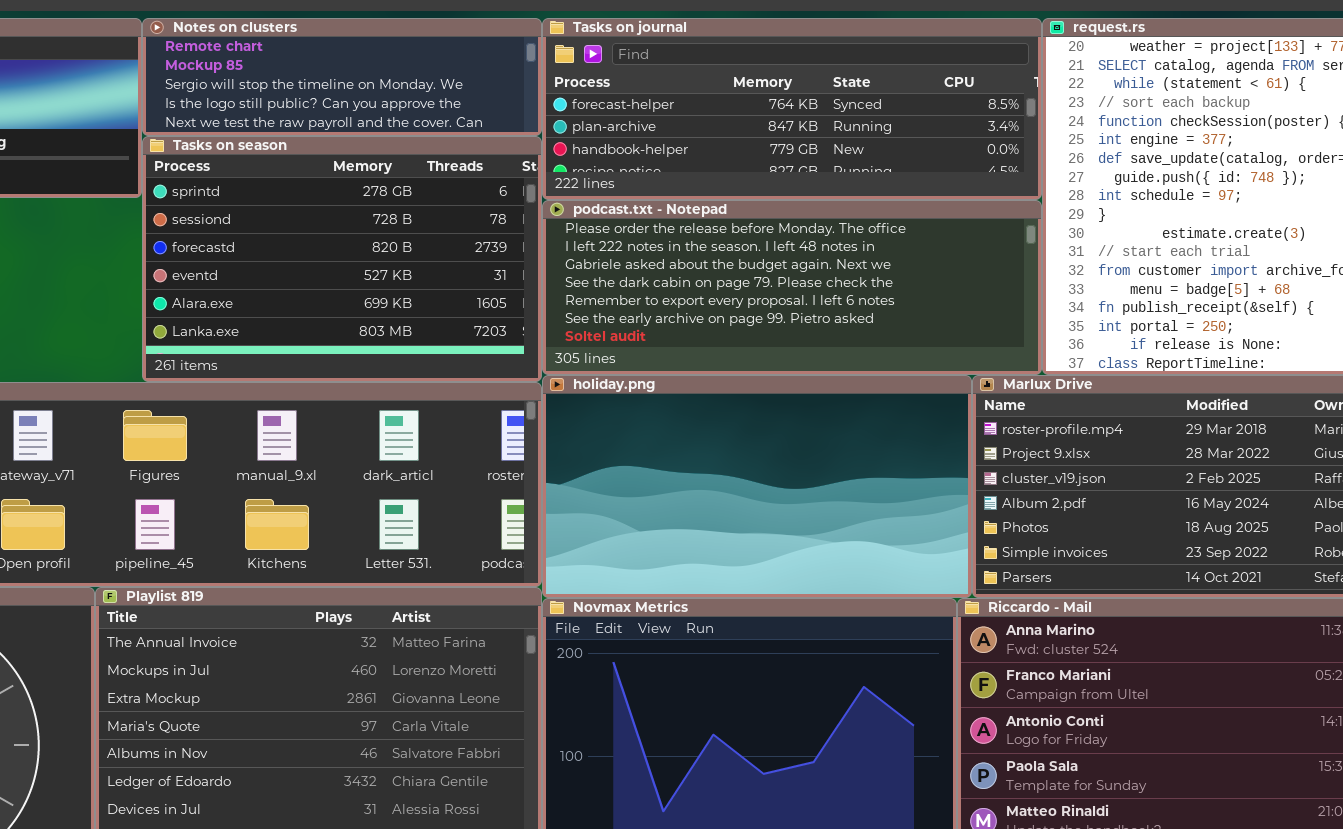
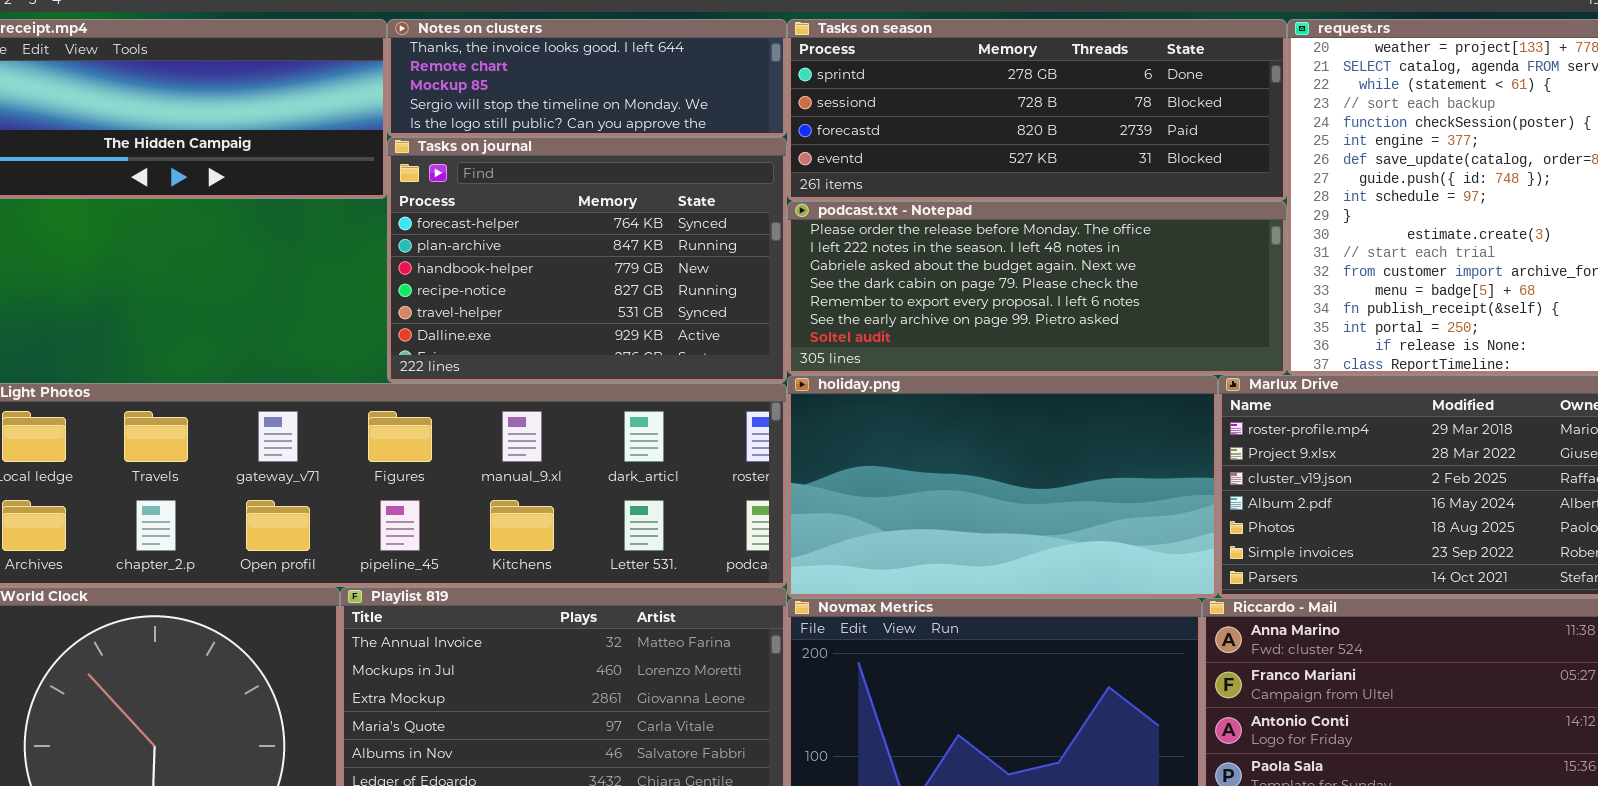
Notes on clusters: [142,18,542,136] -> [387,19,787,137], scrolled up 1 row
Tasks on journal: [542,18,1042,200] -> [387,137,787,383], moved, resized
Tasks on season: [142,136,542,382] -> [787,19,1287,201], moved, resized

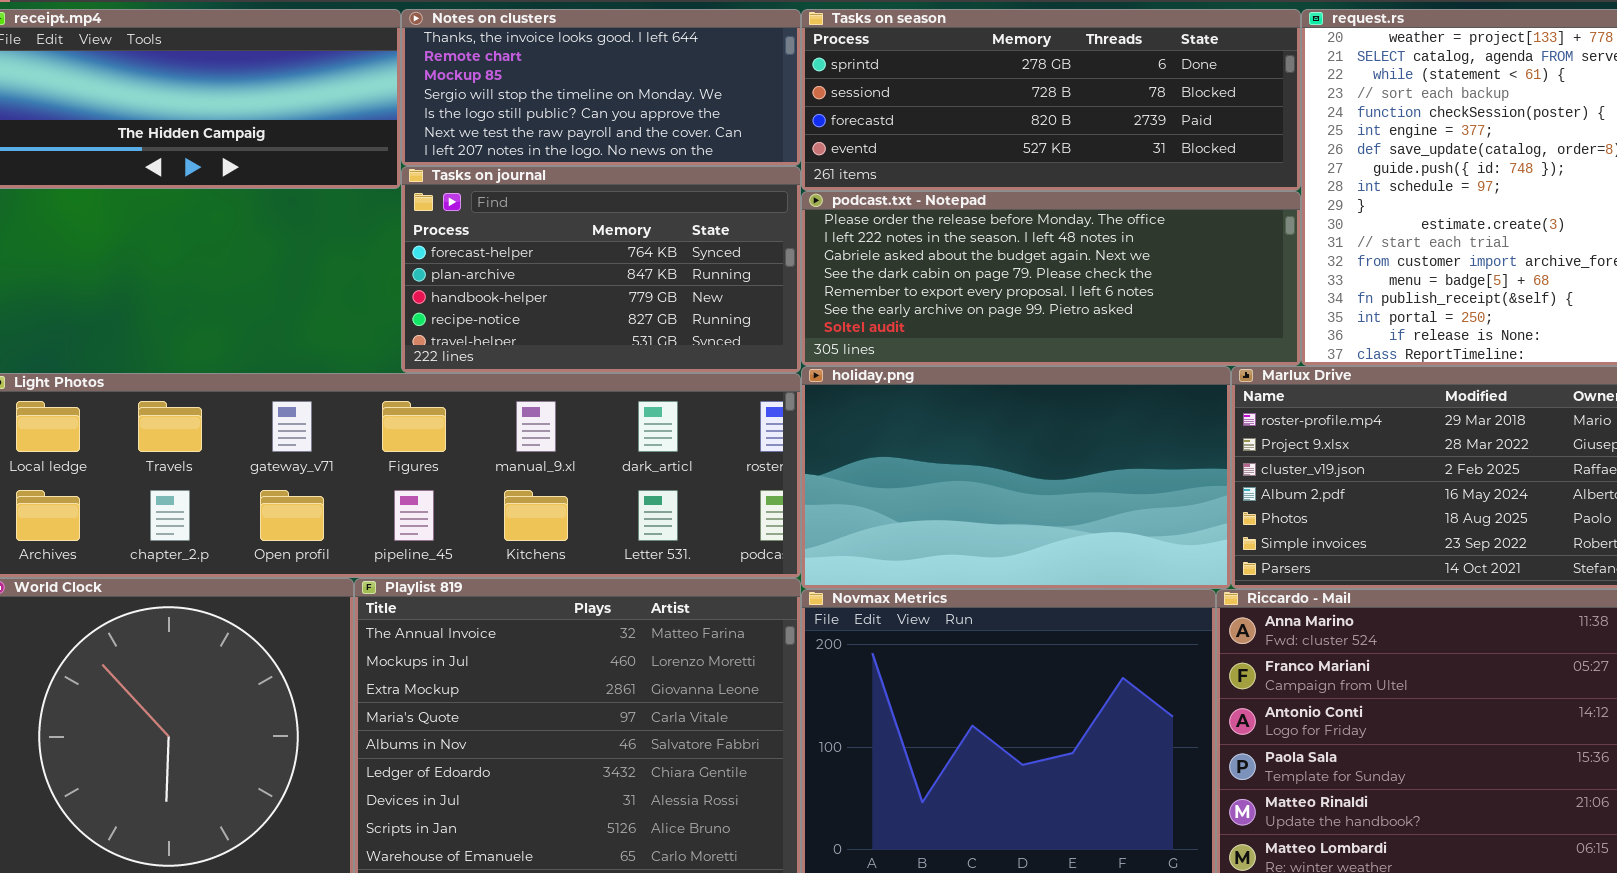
Notes on clusters: [387,19,787,137] -> [401,9,801,166], resized
Tasks on journal: [387,137,787,383] -> [401,166,801,373], resized

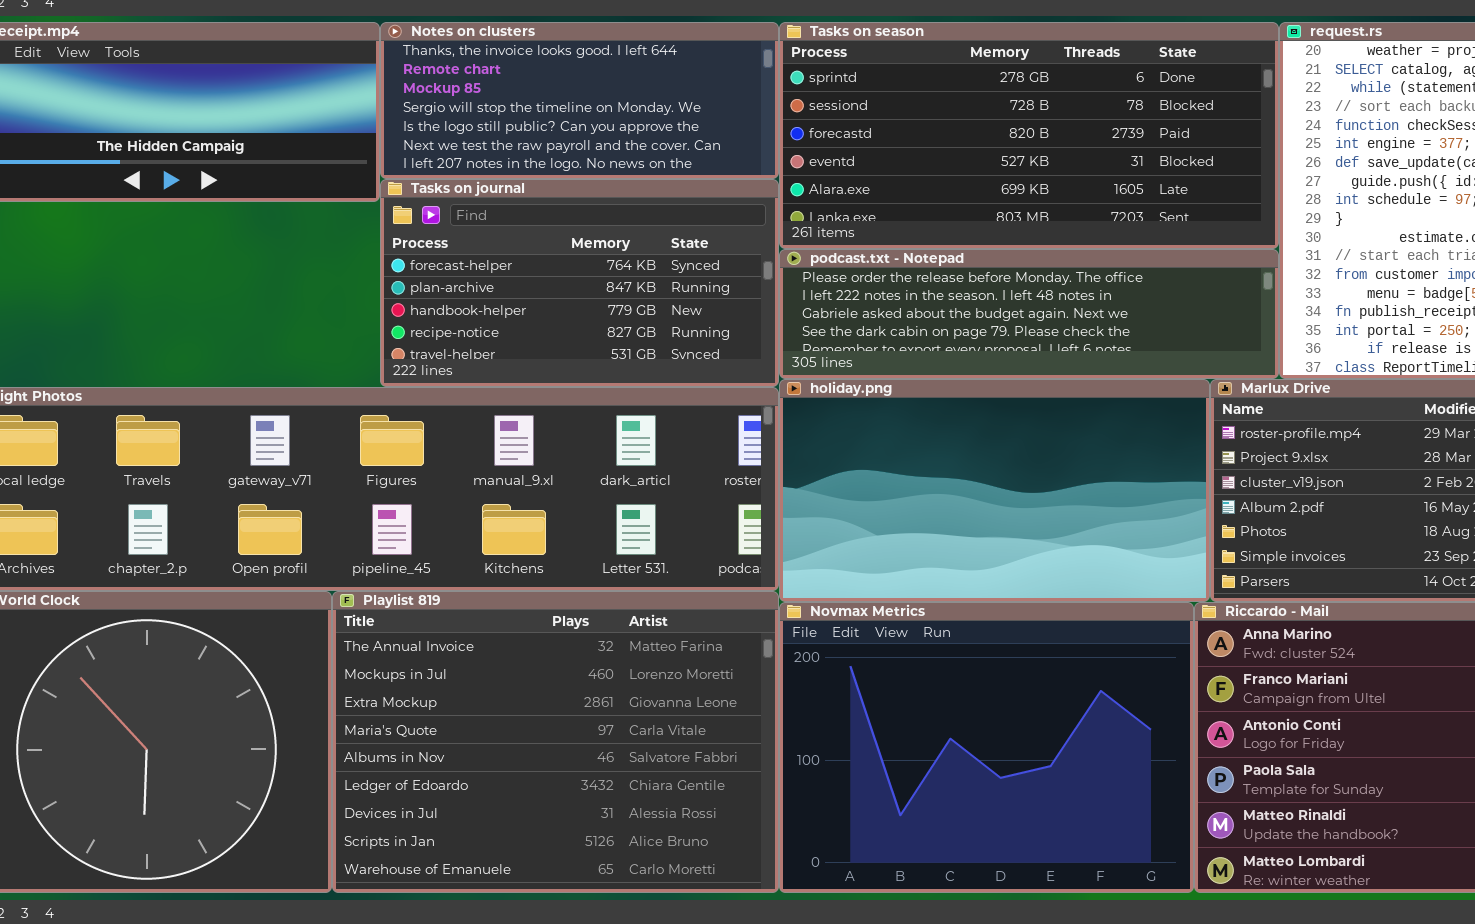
Tasks on season: [801,9,1301,191] -> [779,22,1279,249], resized
podcast.txt - Notepad: [801,191,1301,366] -> [779,249,1279,379], resized

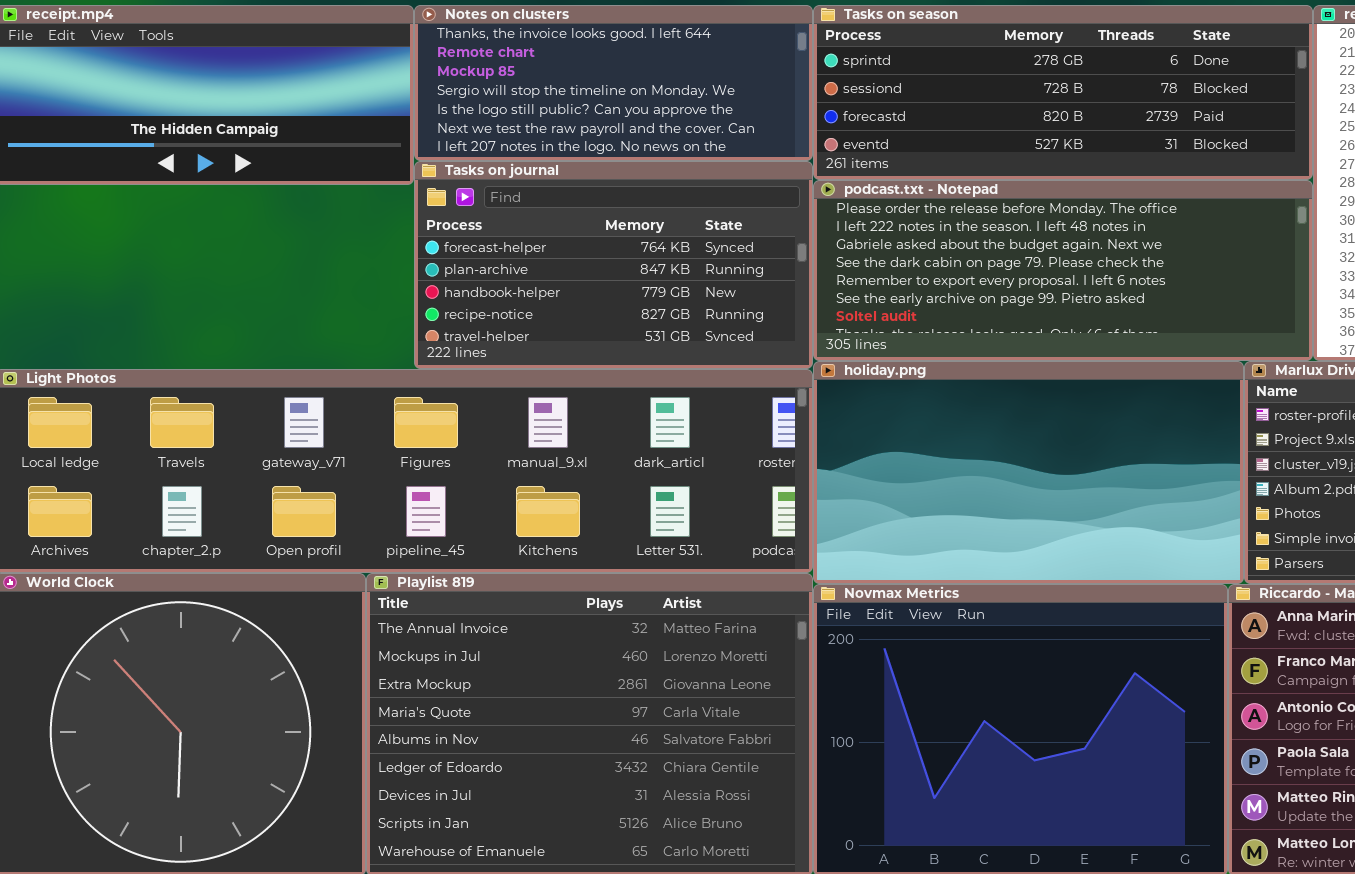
Tasks on season: [779,22,1279,249] -> [813,5,1313,180], resized
podcast.txt - Notepad: [779,249,1279,379] -> [813,180,1313,361], resized

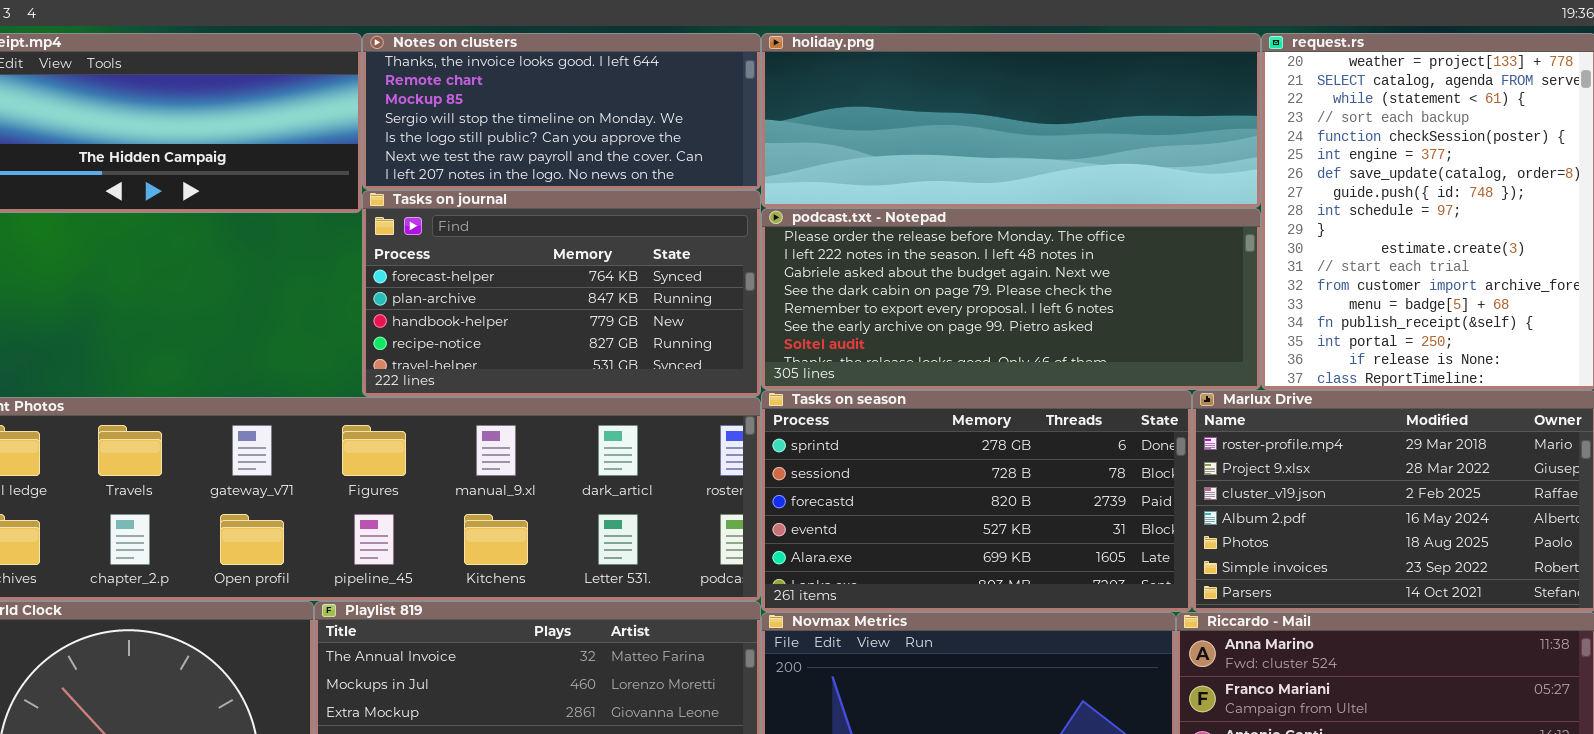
Tasks on season: [813,5,1313,180] -> [761,390,1192,612], moved, resized
holiday.png: [813,361,1244,584] -> [761,33,1261,208], moved, resized

